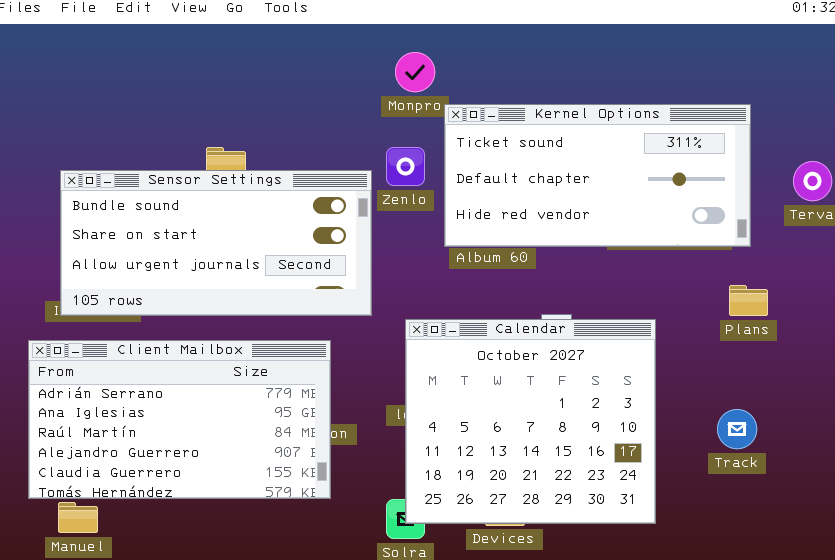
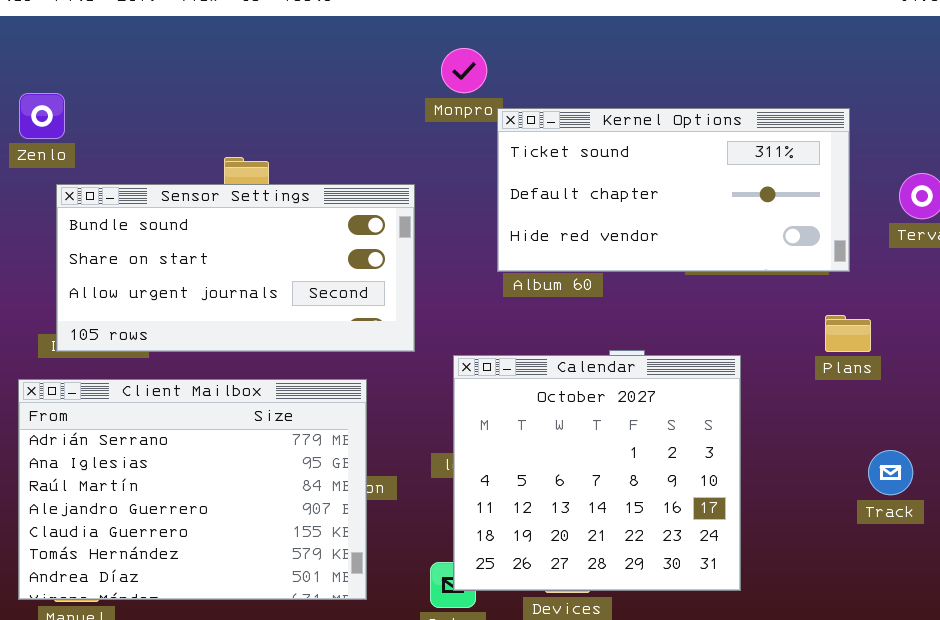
Zenlo: [386,147,425,186] -> [19,93,65,139], moved
Client Mailbox: [28,340,331,499] -> [18,379,367,600], resized
Track: [717,409,757,449] -> [868,450,913,495], moved

